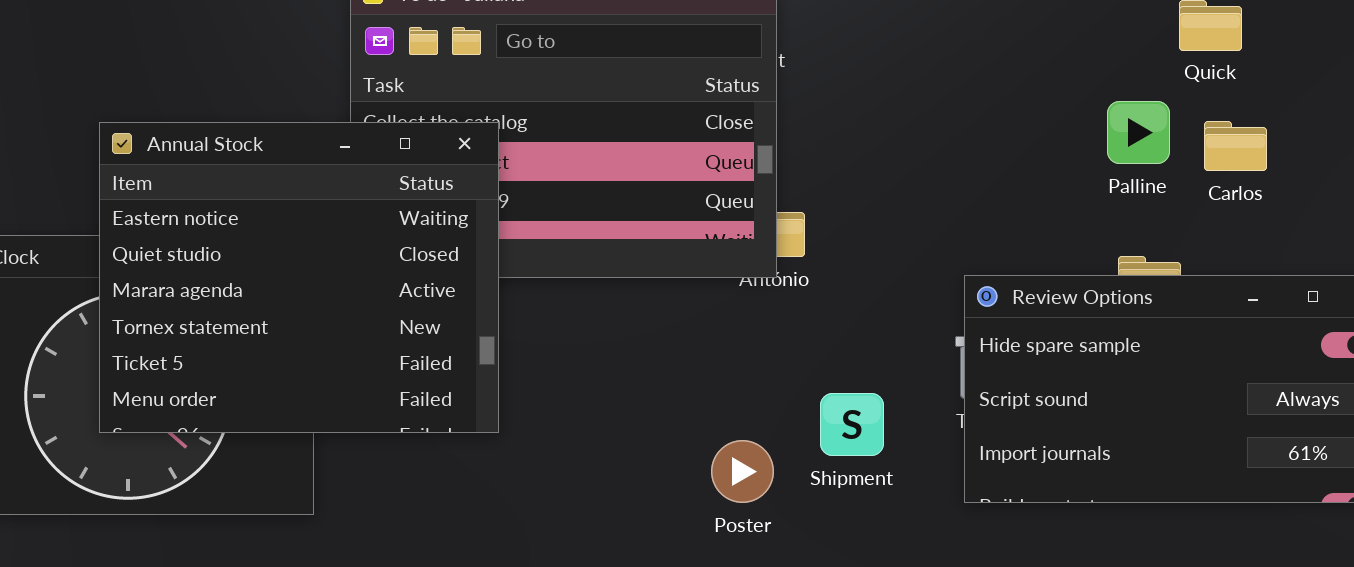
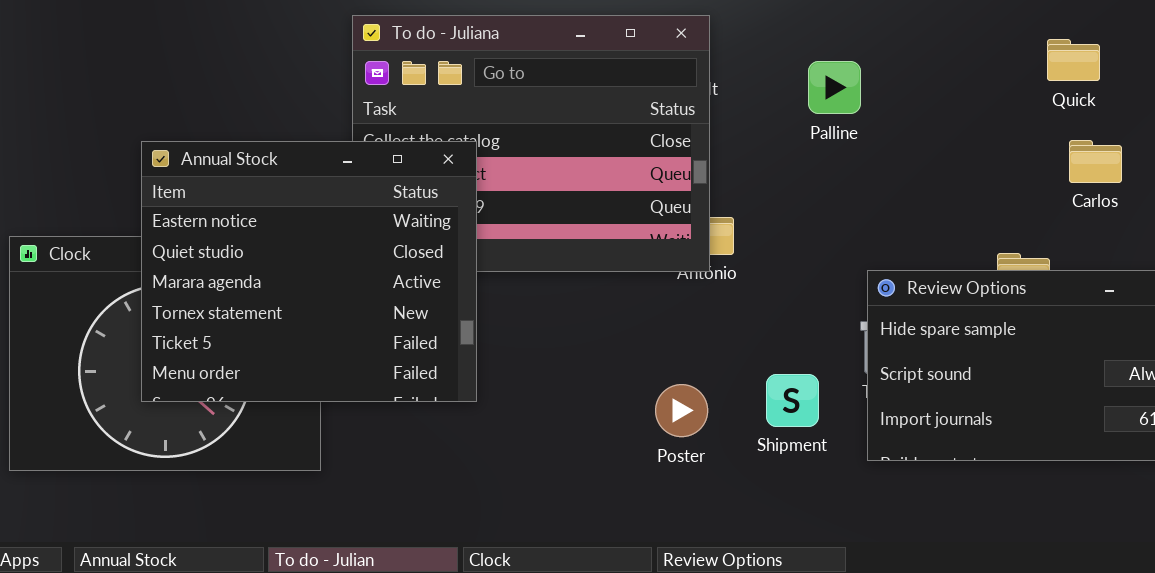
Palline: [1107,101,1170,164] -> [808,61,861,114], moved
Shipment: [820,393,884,456] -> [766,374,819,427], moved
Poster: [711,440,774,503] -> [655,384,708,437], moved

